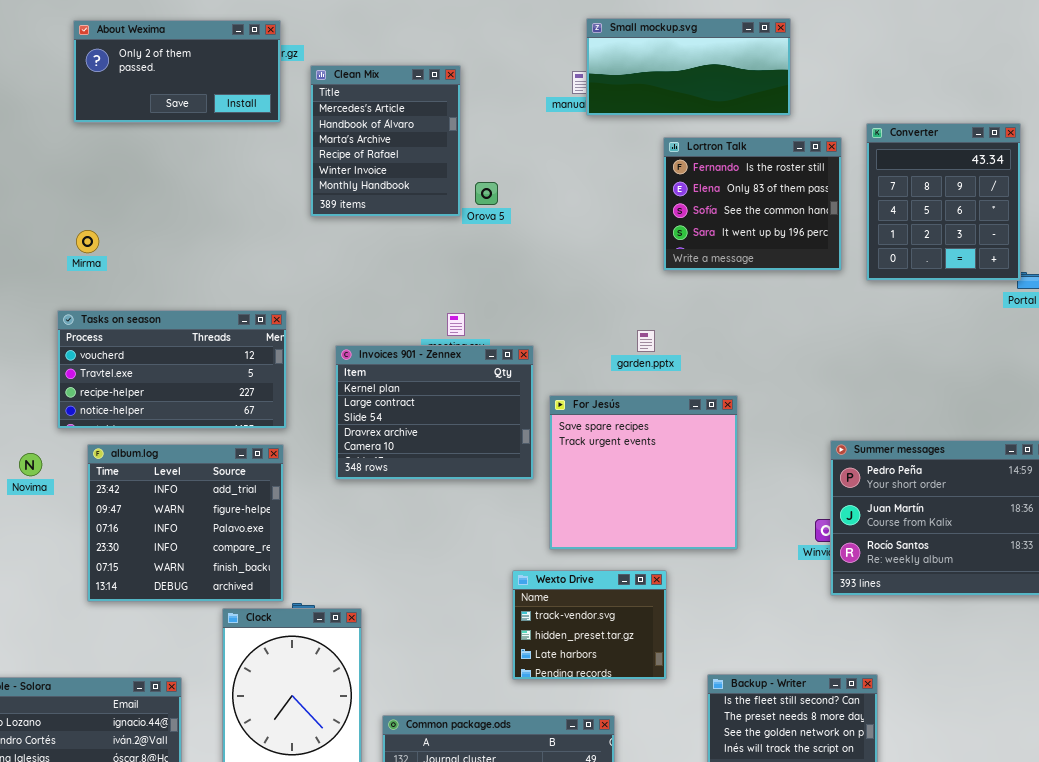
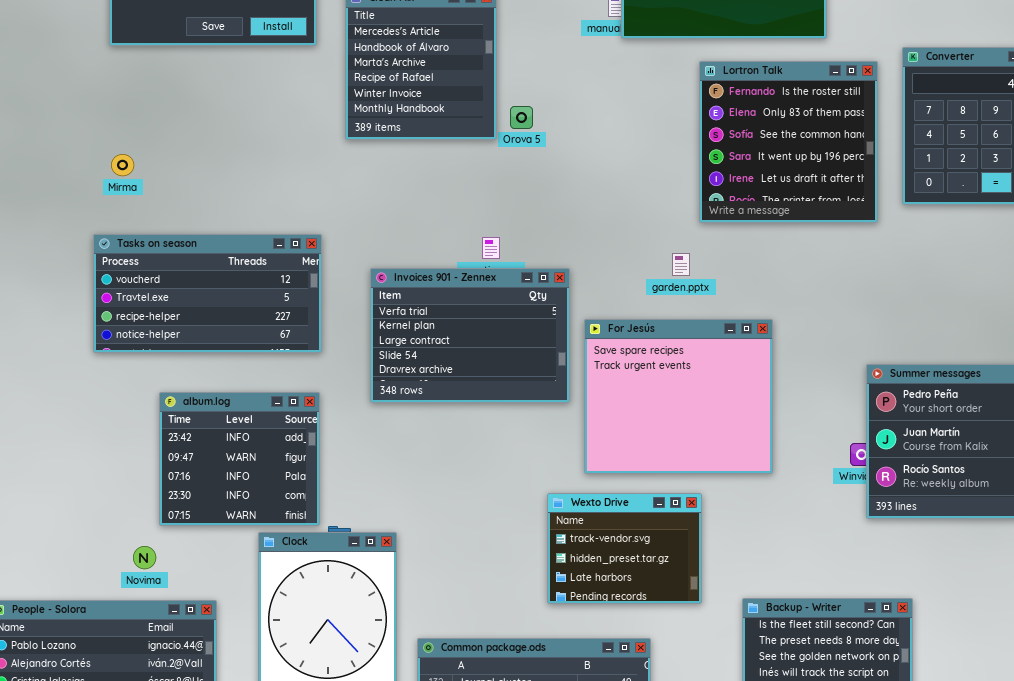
Lortron Talk: [663,137,842,271] -> [699,61,878,223], resized
Invoices 901 - Zennex: [335,345,534,480] -> [370,268,570,403], scrolled up 1 row
album.log: [87,444,284,602] -> [159,392,320,526], resized
Novima: [19,453,42,476] -> [133,546,156,569], moved

